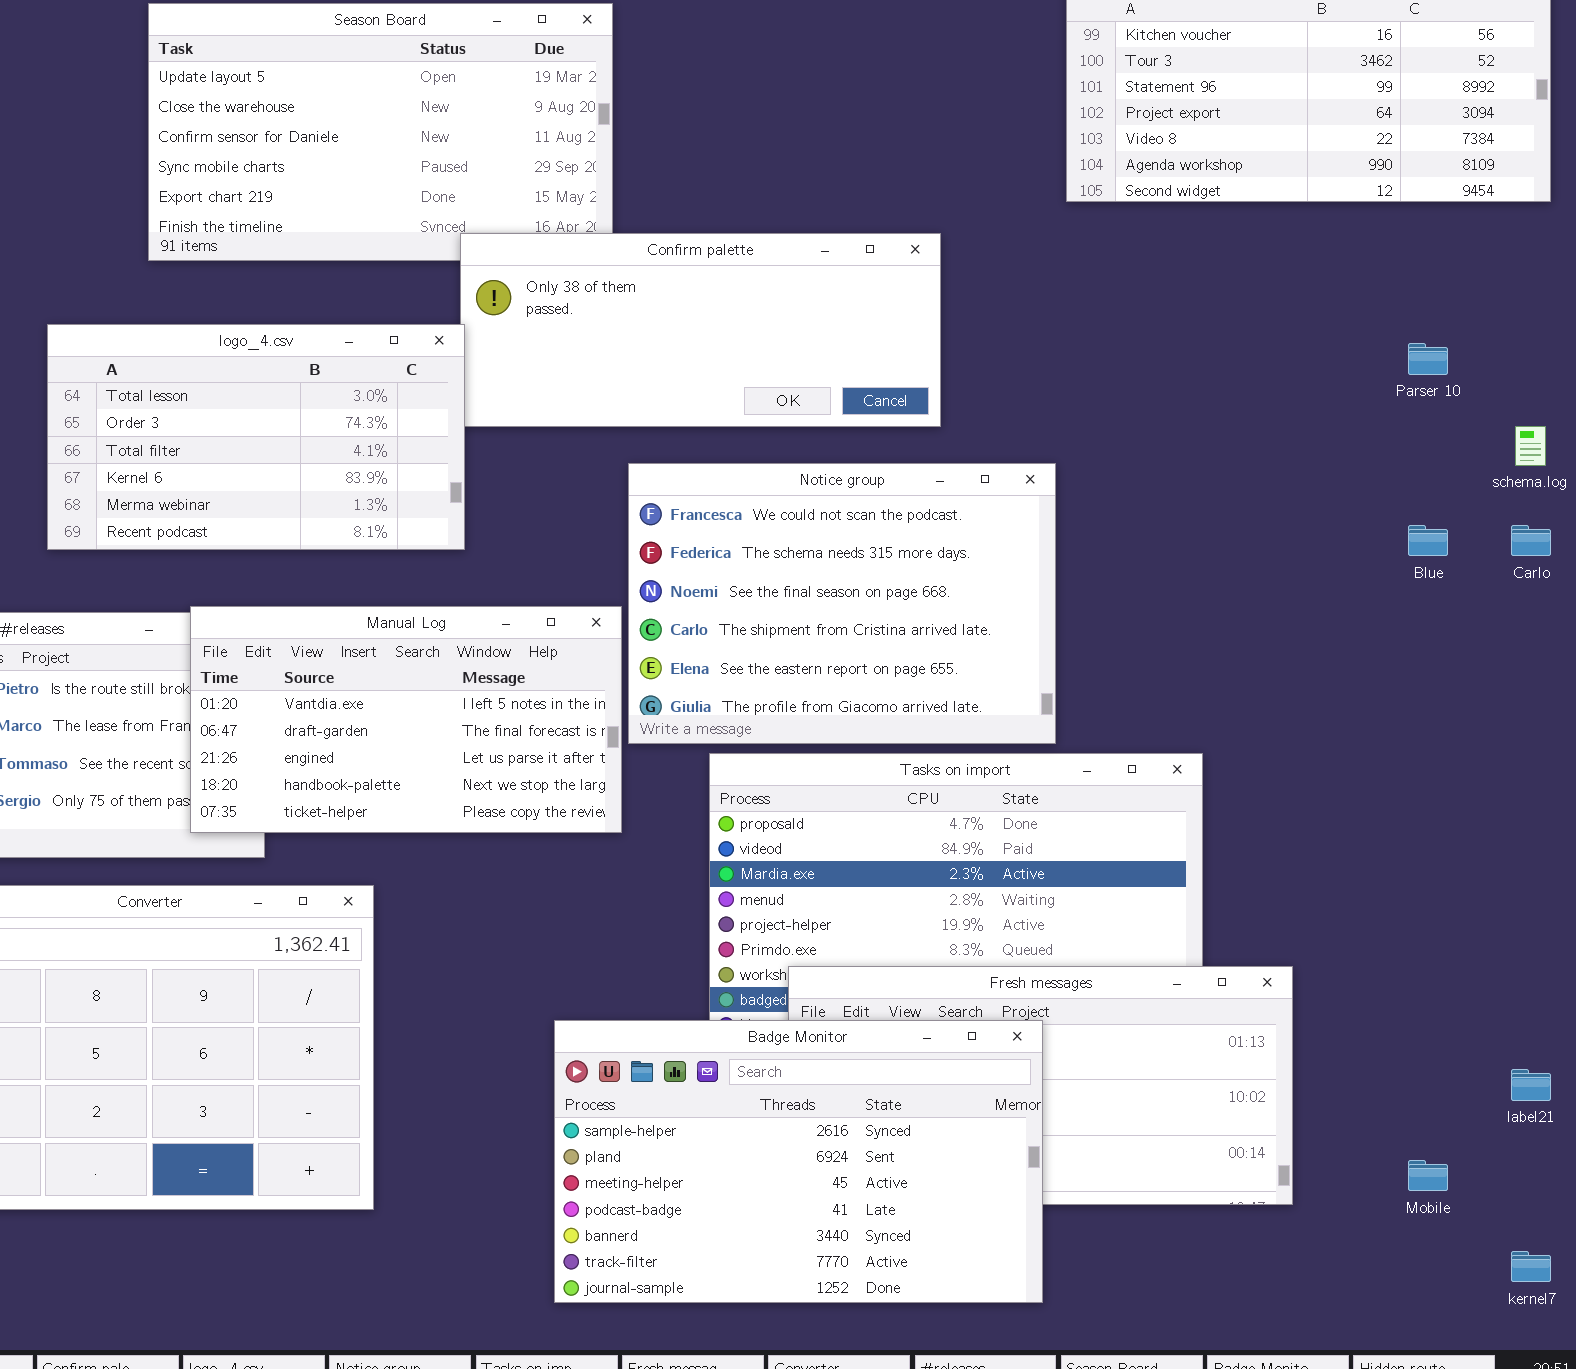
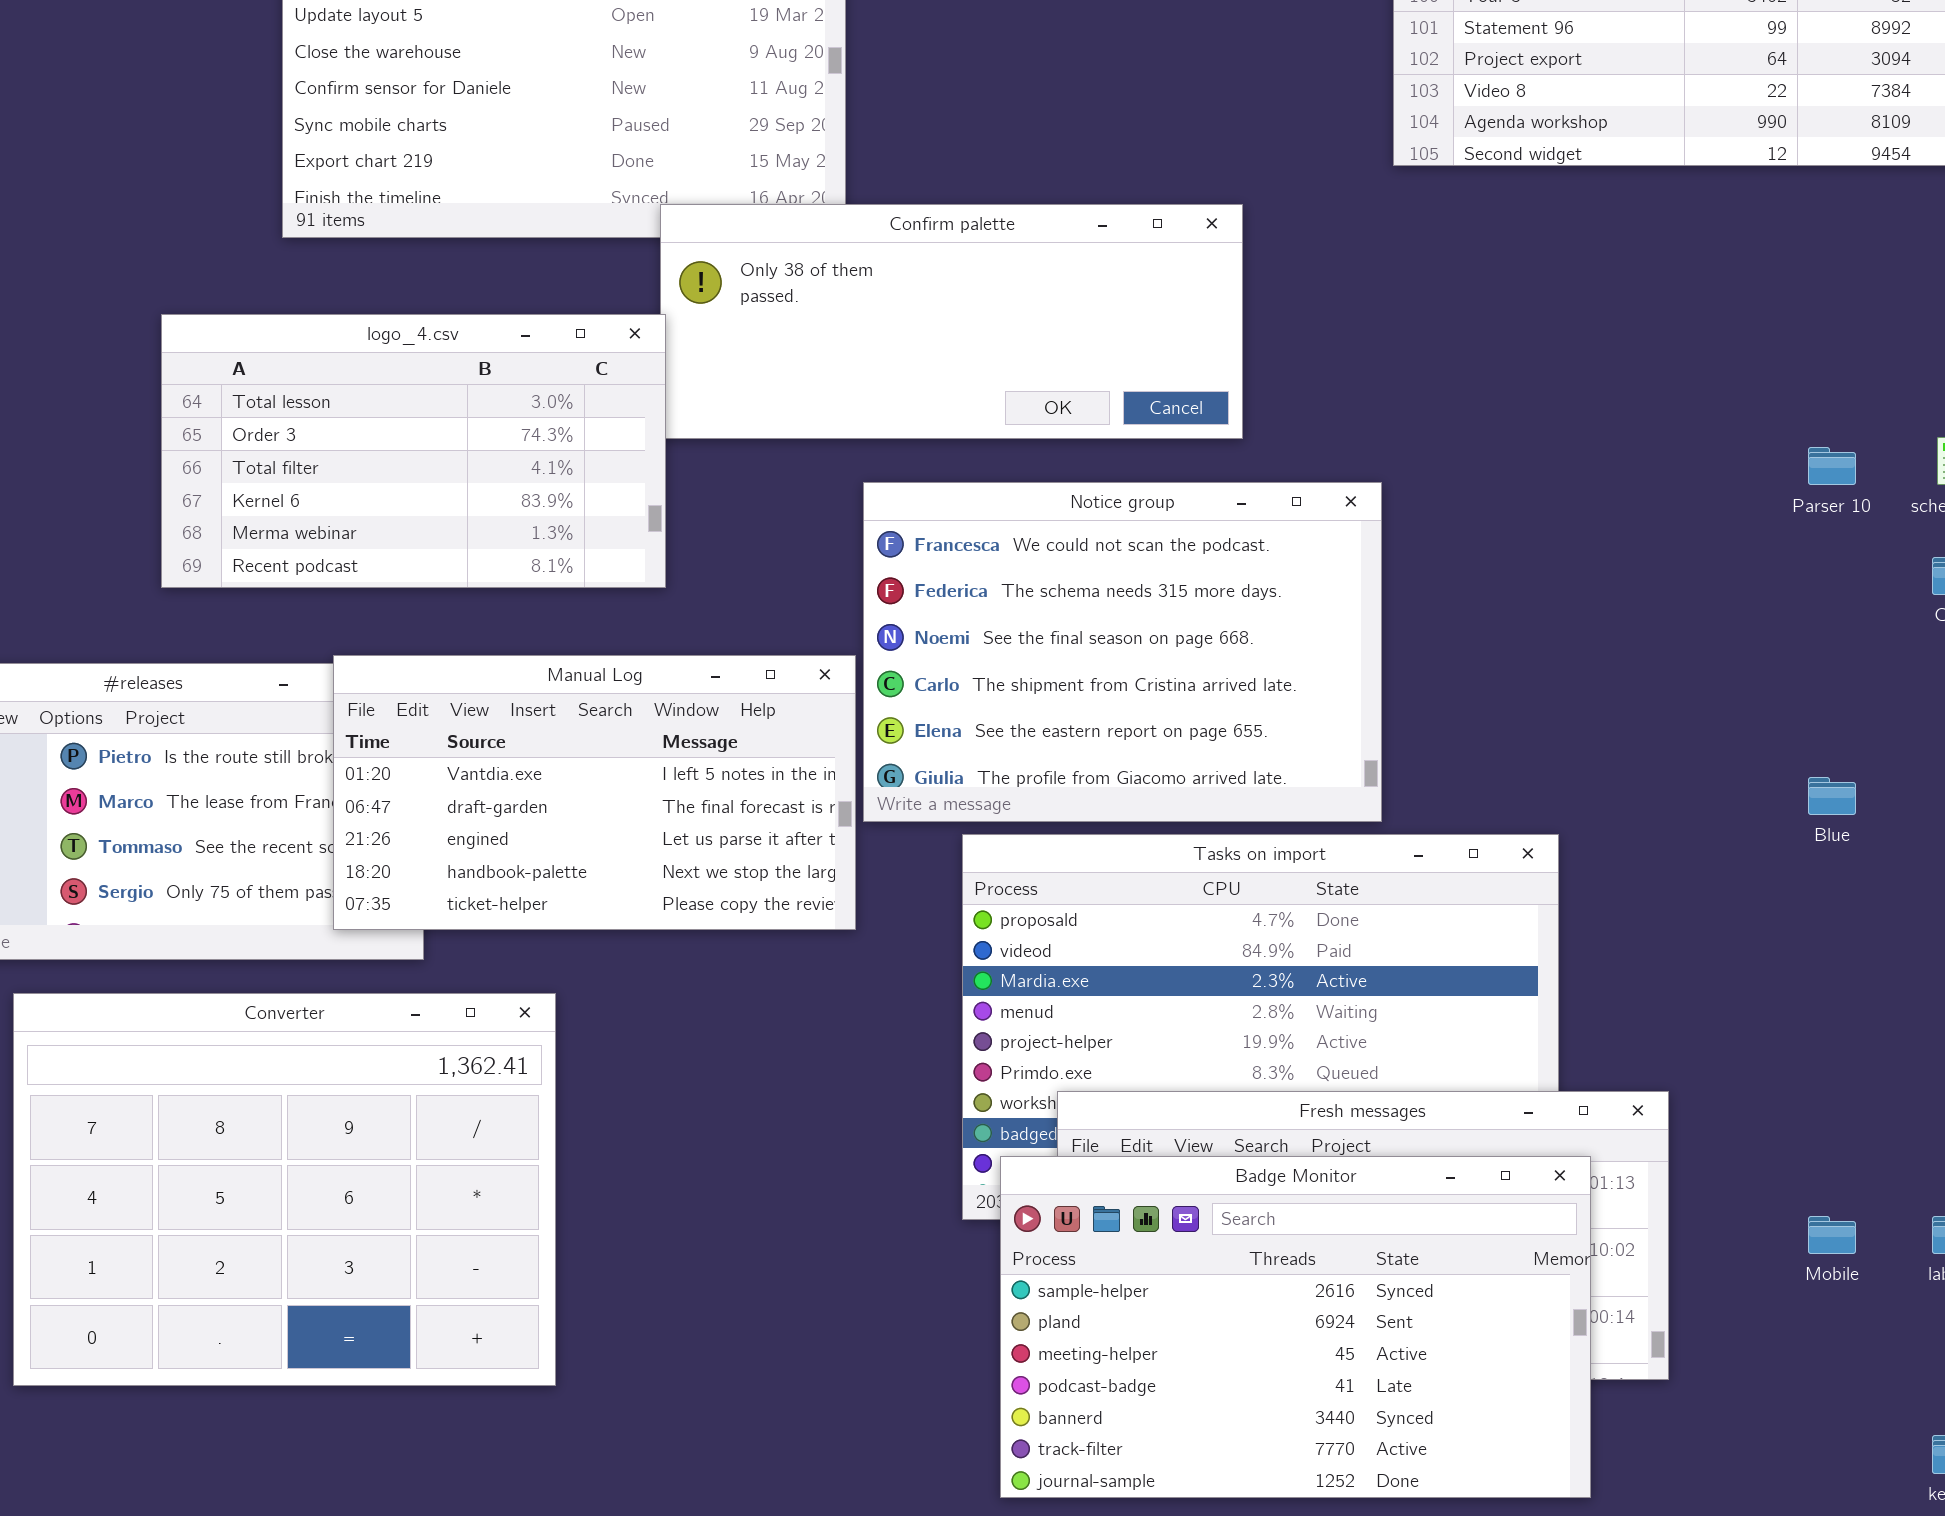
Parser 10: [1408,343,1448,375] -> [1808,447,1856,485], moved
Blue: [1408,525,1448,556] -> [1808,777,1856,815], moved
Badge Monitor: [554,1020,1043,1303] -> [1000,1156,1591,1498], moved
Mobile: [1408,1160,1448,1191] -> [1808,1216,1856,1254], moved

